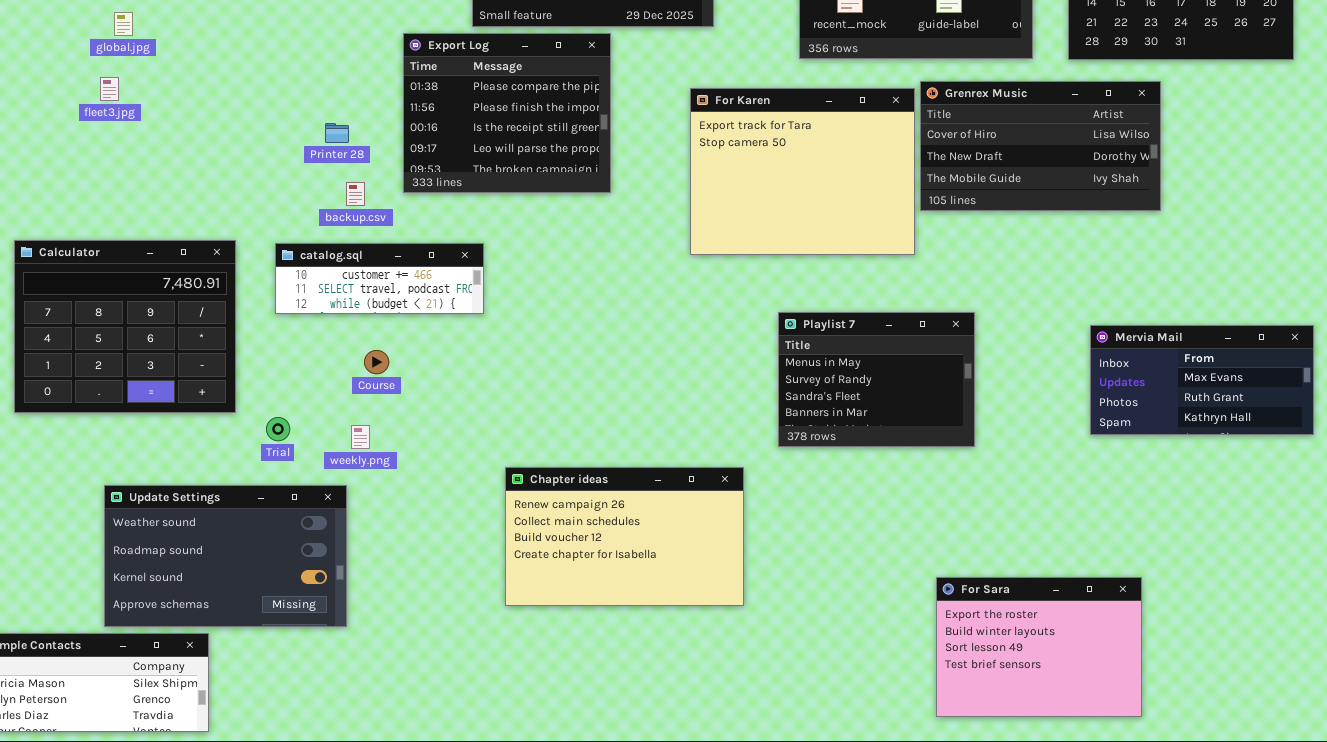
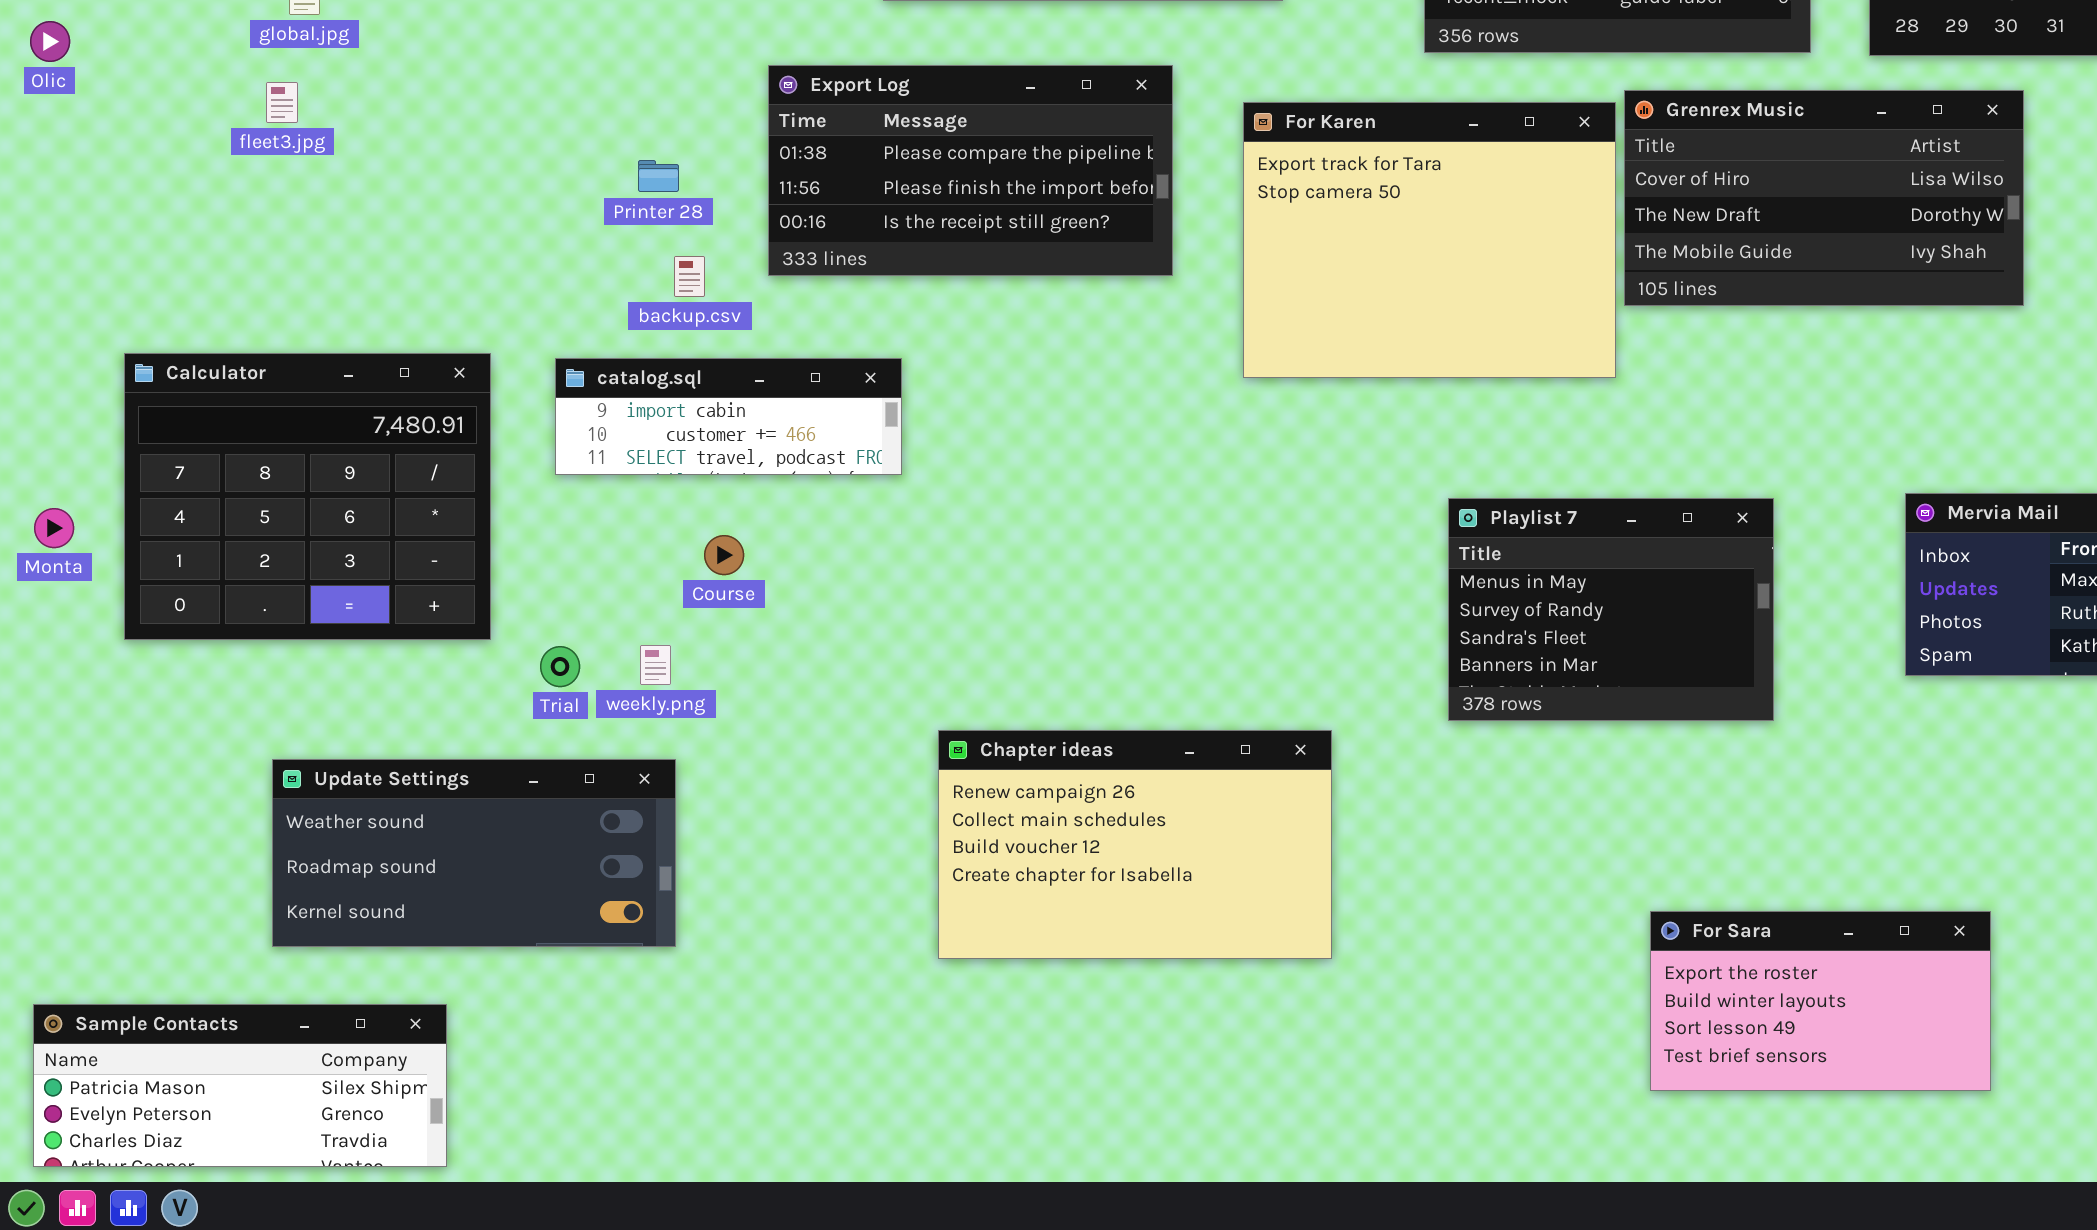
Export Log: [403,33,611,193] -> [768,65,1173,276], resized
catalog.sql: [275,243,484,314] -> [555,358,902,475], scrolled up 1 row
Playlist 7: [778,312,975,447] -> [1448,498,1774,721], moved
weekly.png: [351,425,370,449] -> [640,645,671,685], moved
Update Settings: [104,485,347,627] -> [272,759,676,947], resized
For Sara: [936,577,1142,717] -> [1650,911,1991,1091], resized

